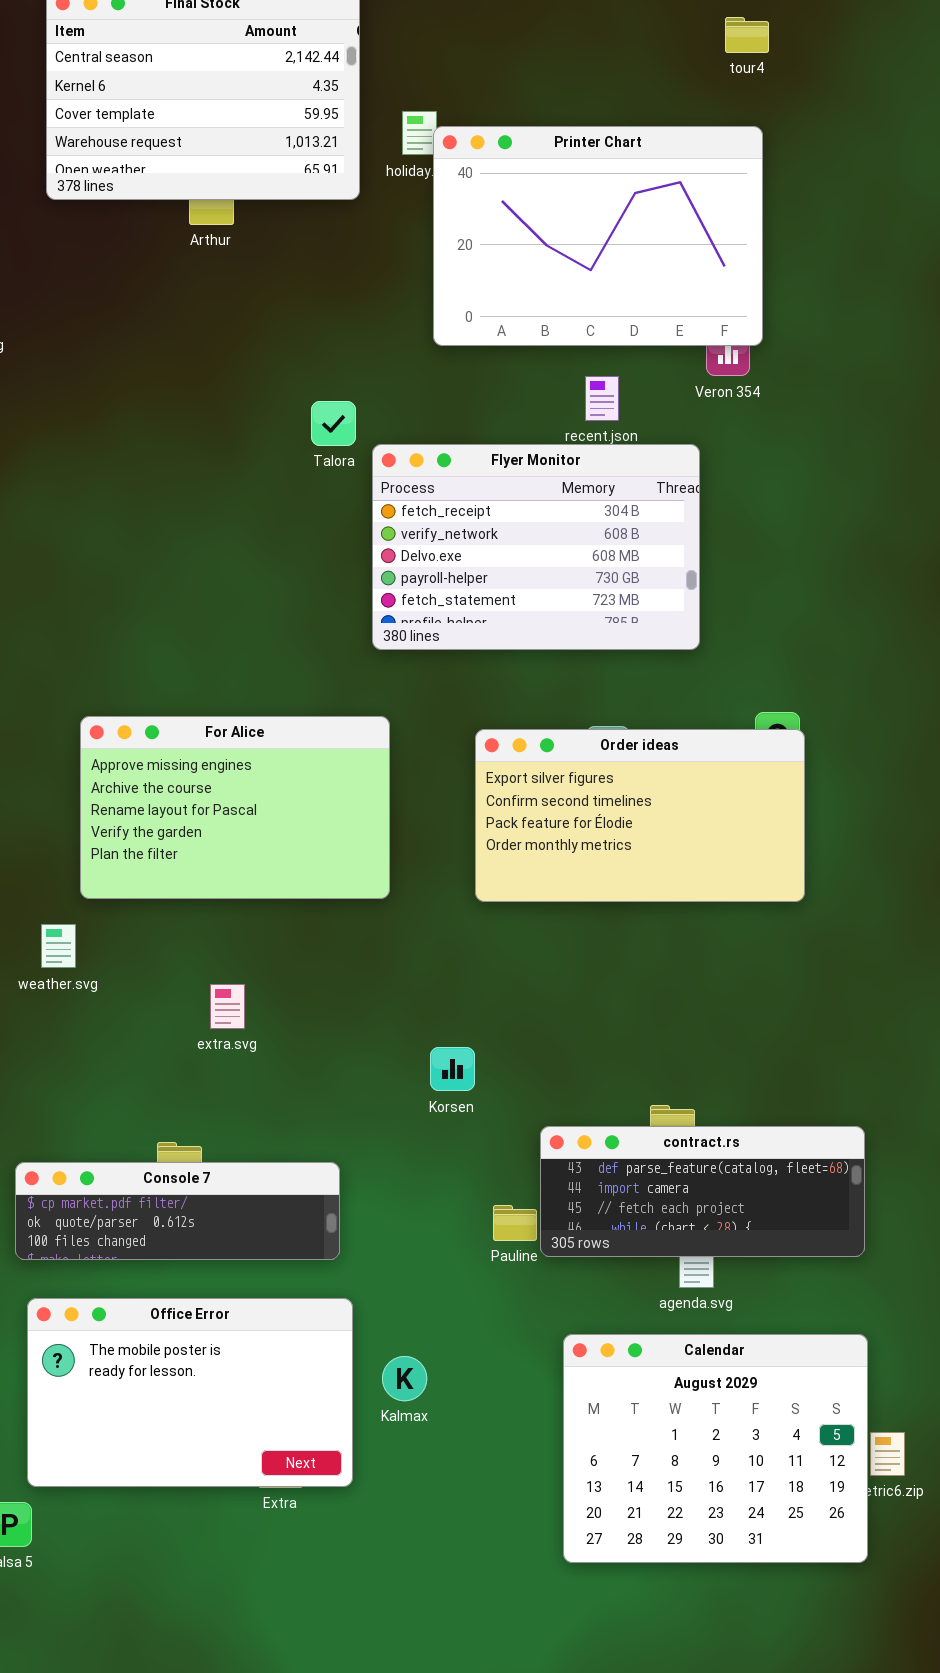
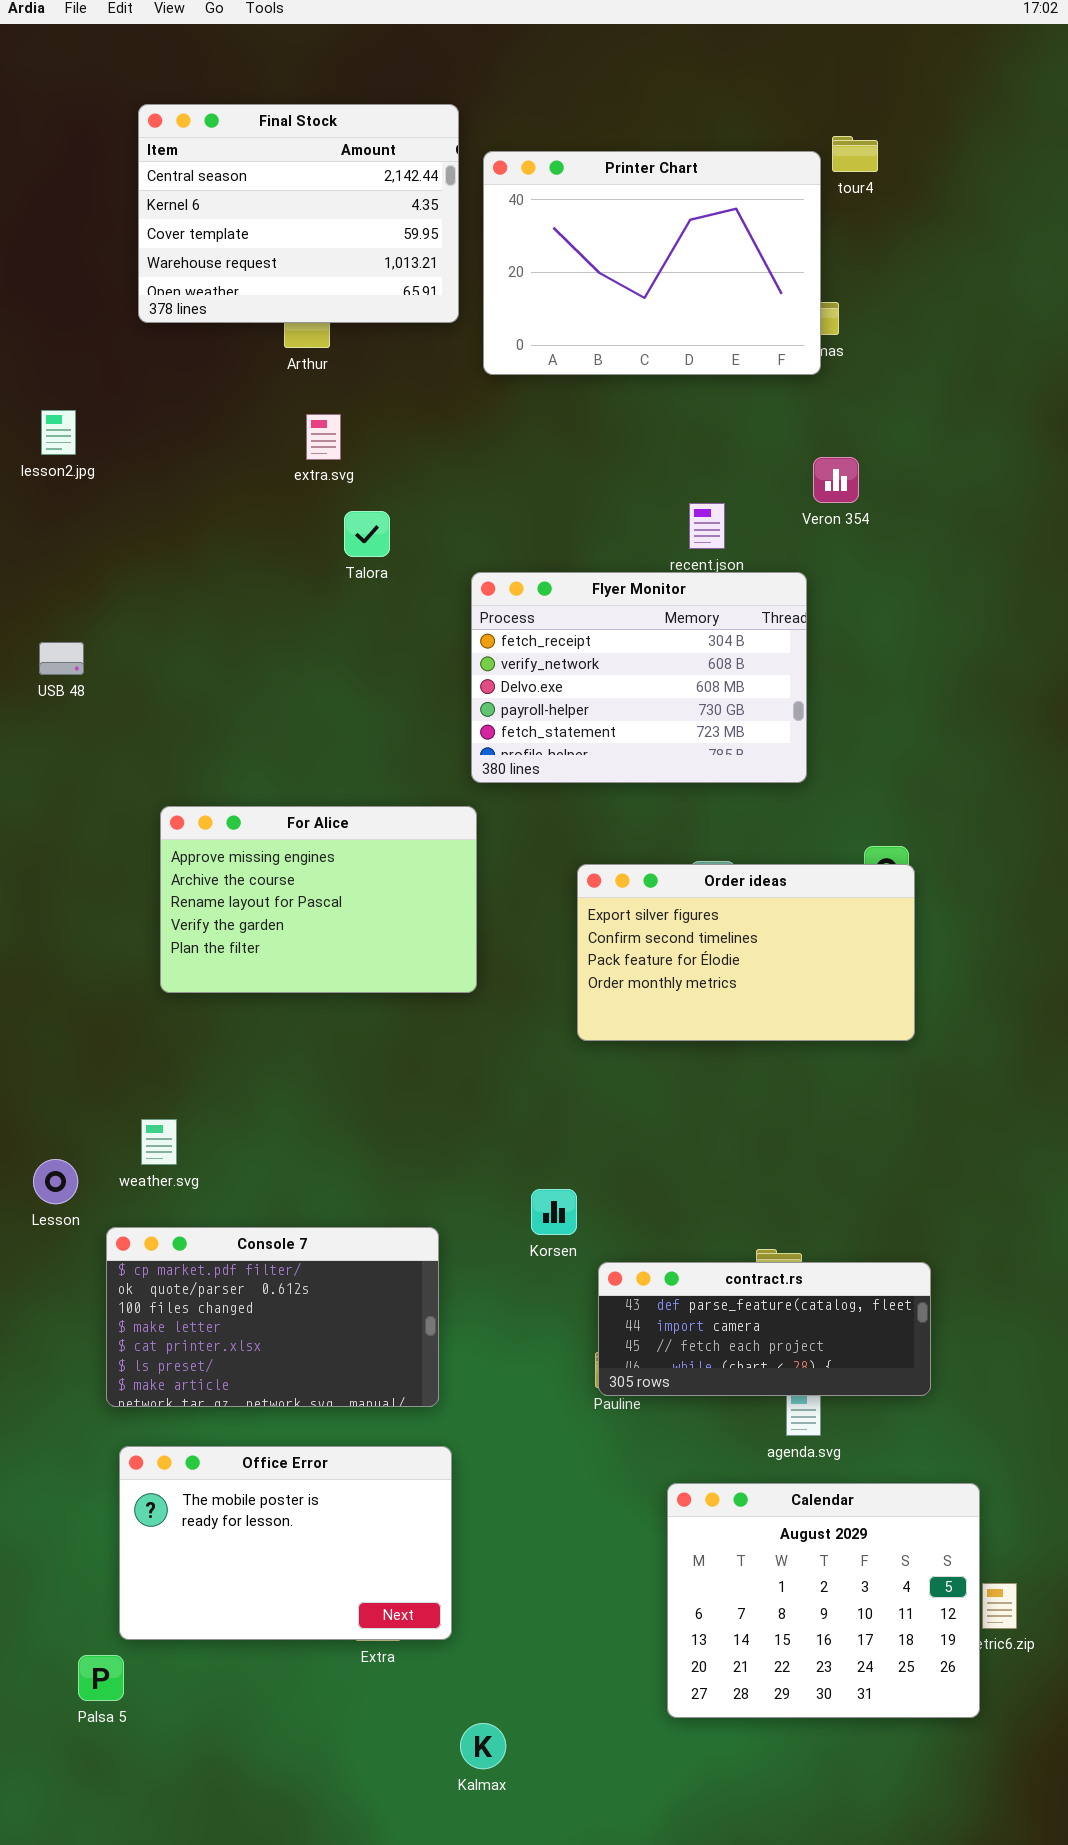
Printer Chart: [433,126,763,346] -> [483,151,821,375], moved
Talora: [311,401,356,446] -> [344,511,390,557], moved
For Alice: [80,716,390,899] -> [160,806,477,993], moved
weather.svg: [41,924,76,968] -> [141,1119,177,1165], moved
extra.svg: [210,984,245,1029] -> [306,414,341,460], moved
contract.rs: [540,1126,865,1257] -> [598,1262,931,1396], moved
Console 7: [15,1162,340,1260] -> [106,1227,439,1407], resized
Kalmax: [382,1356,427,1401] -> [460,1723,506,1769], moved

